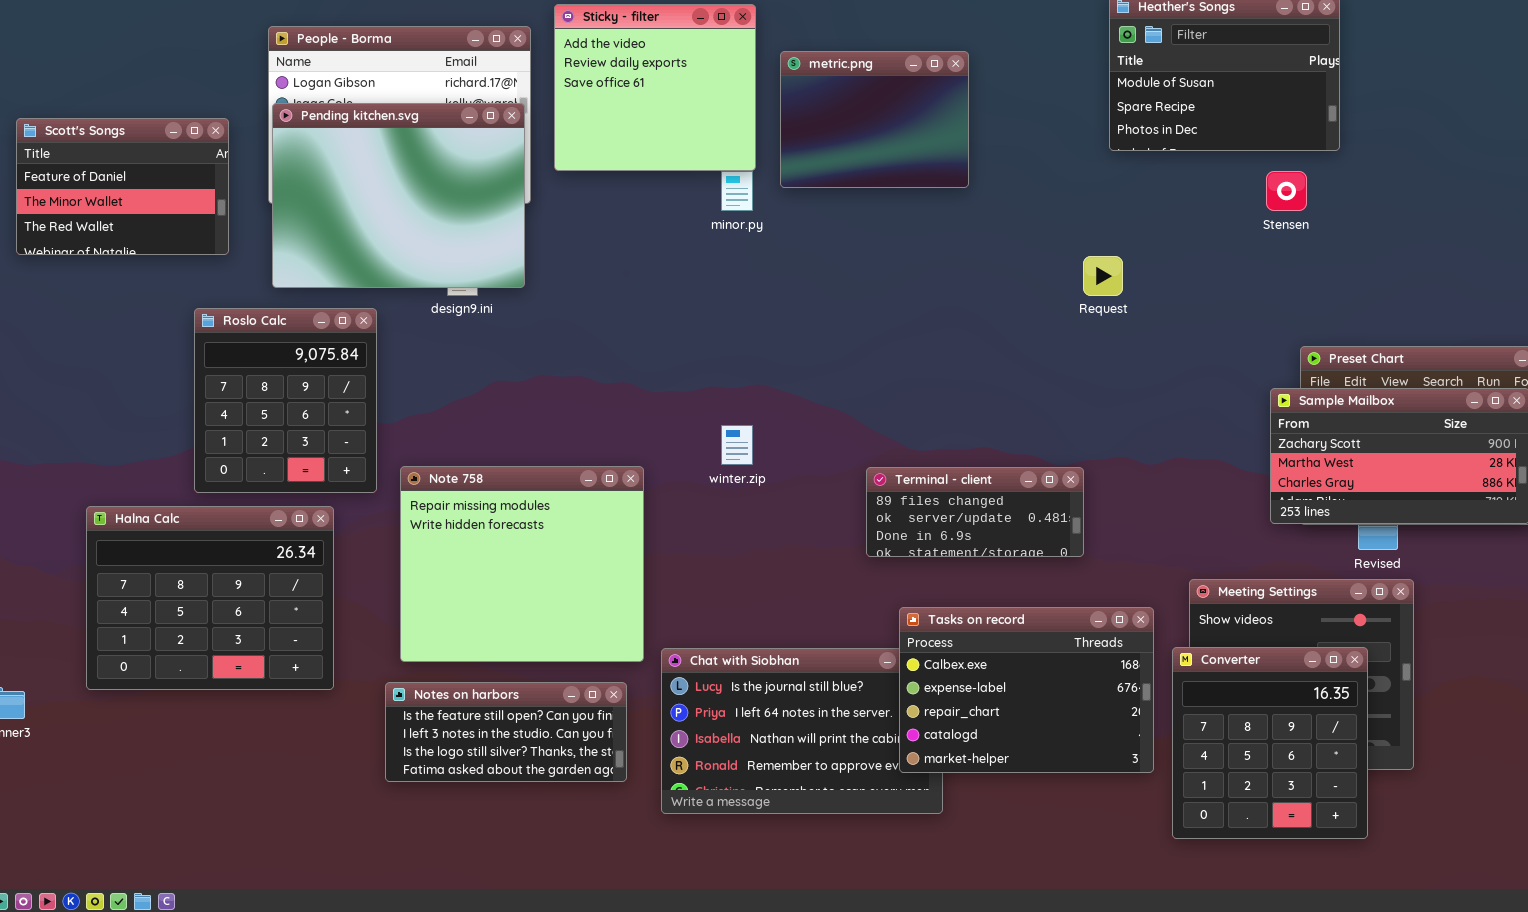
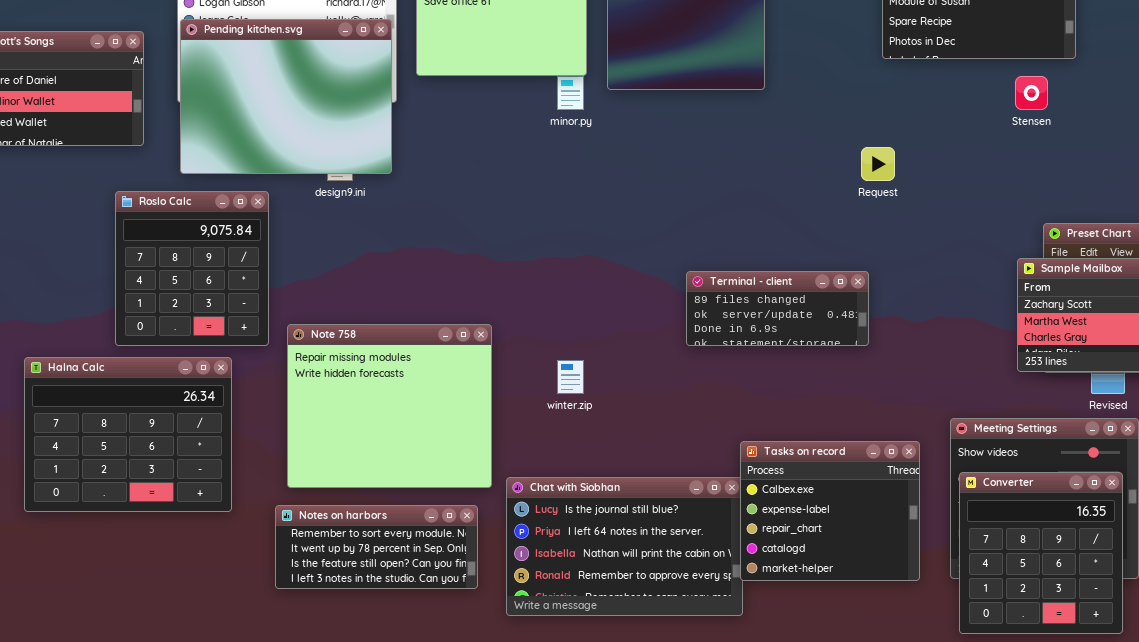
winter.zip: [721,425,753,465] -> [557,360,584,394], moved
Terminal - client: [866,467,1084,557] -> [686,271,869,346], moved
Tasks on record: [899,607,1154,773] -> [740,441,920,581], resized
Converter: [1172,647,1368,839] -> [959,472,1123,634], moved
Notes on harbors: [385,682,627,782] -> [275,505,478,589], scrolled up 2 rows

